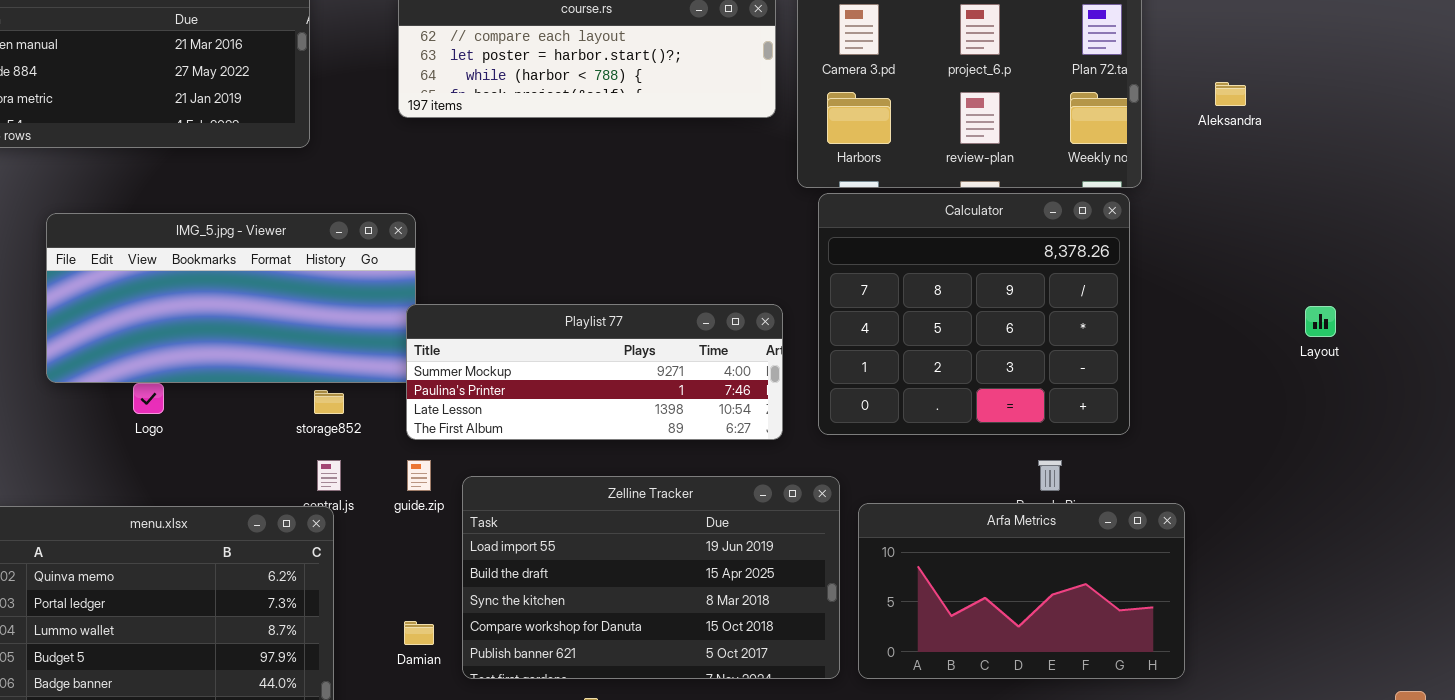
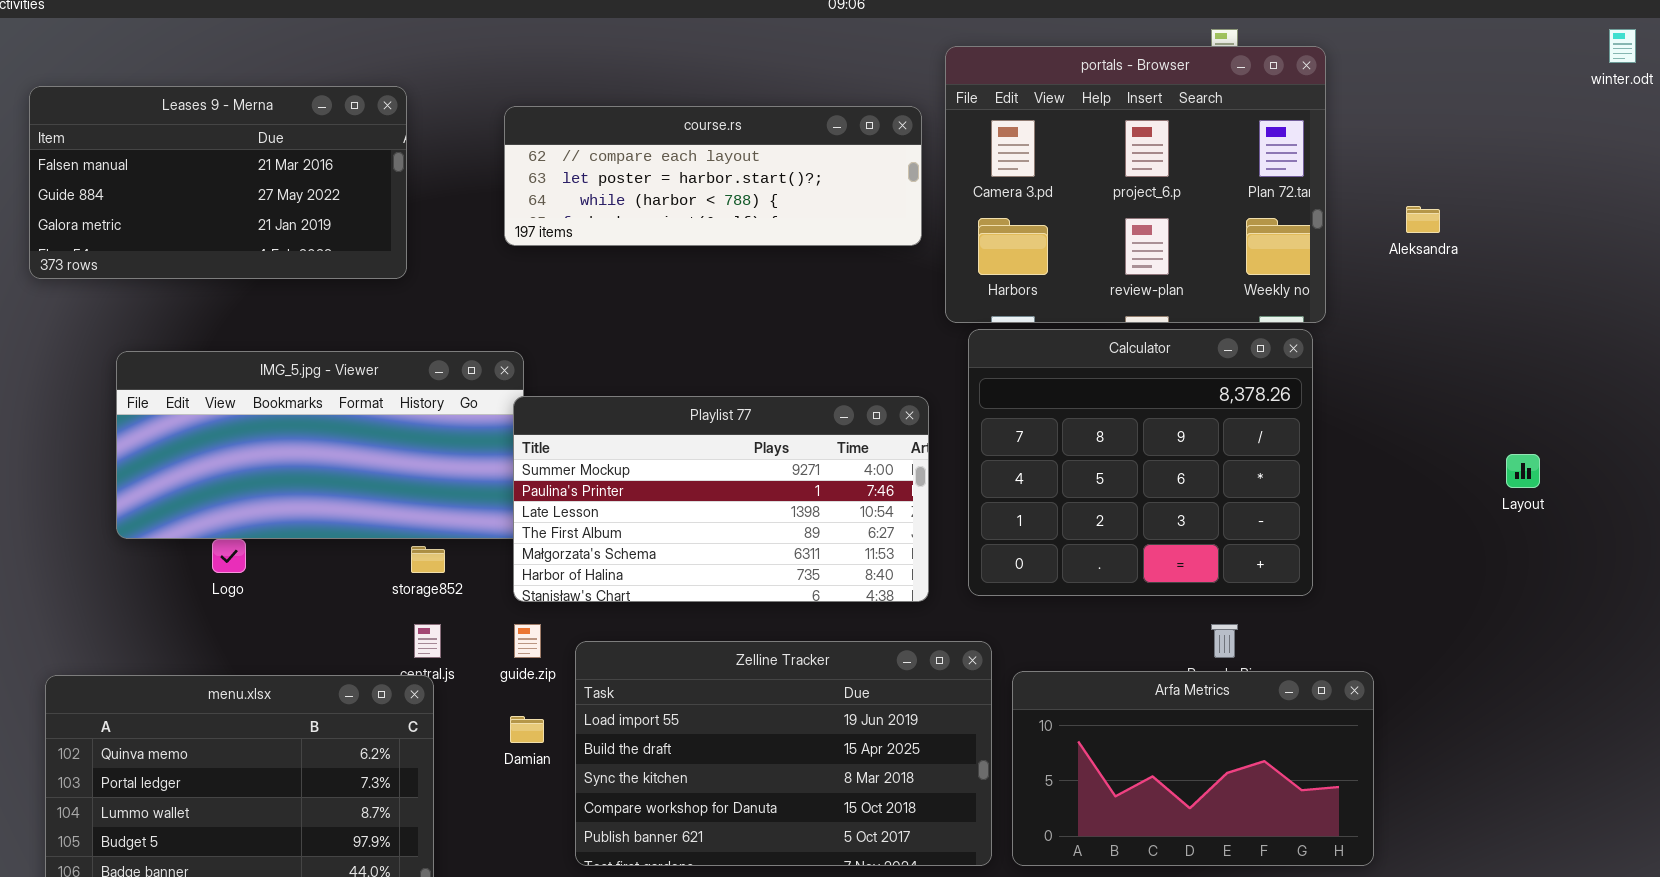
Playlist 77: [406,304,783,440] -> [513,396,929,602], resized
Damian: [404,621,434,645] -> [510,716,544,743], moved

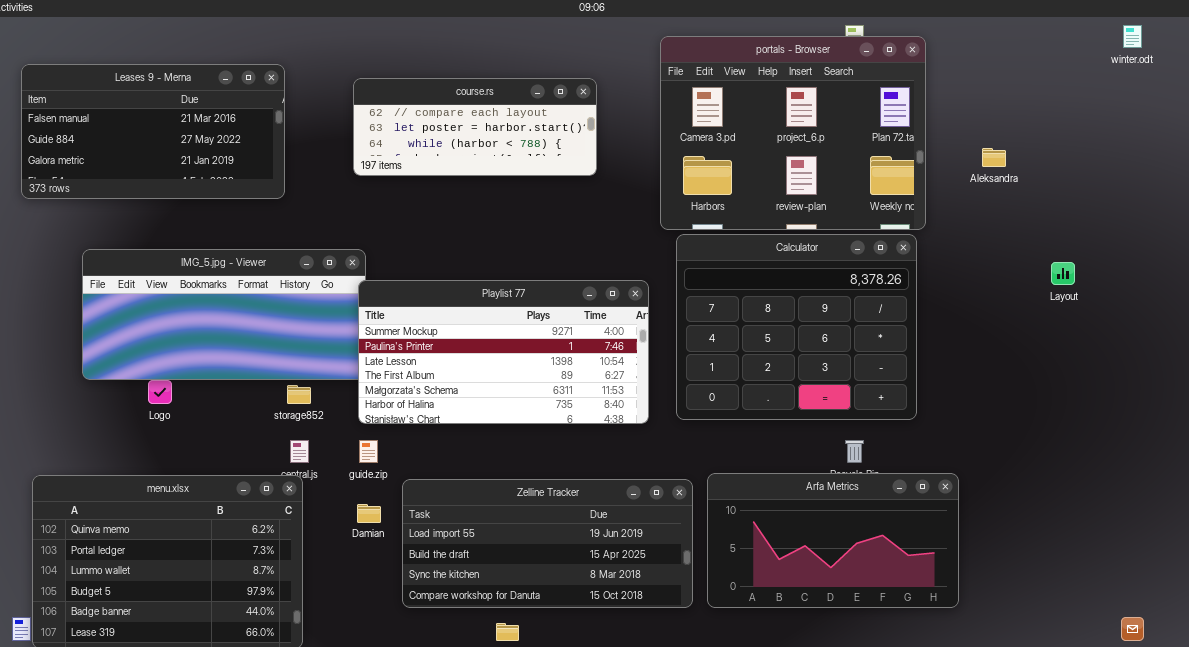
course.rs: [504,106,922,246] -> [353,78,597,176], resized
Layout: [1506,454,1540,488] -> [1051,262,1075,285], moved
Zelline Tracker: [575,641,992,866] -> [402,479,693,608], resized

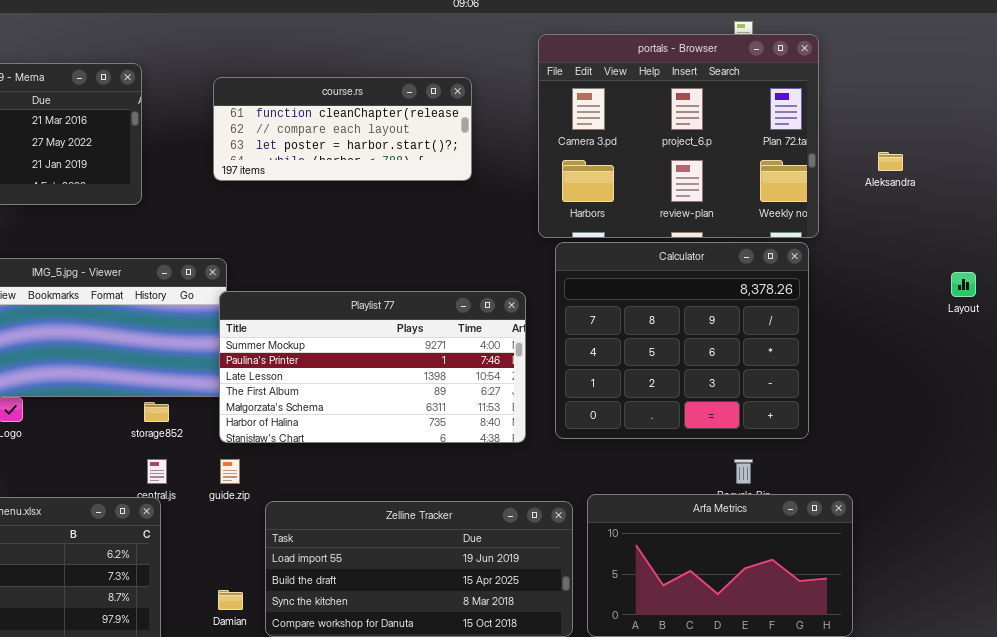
course.rs: [353,78,597,176] -> [213,77,472,181], scrolled up 1 row
Damian: [357,504,381,523] -> [218,590,243,610], moved

